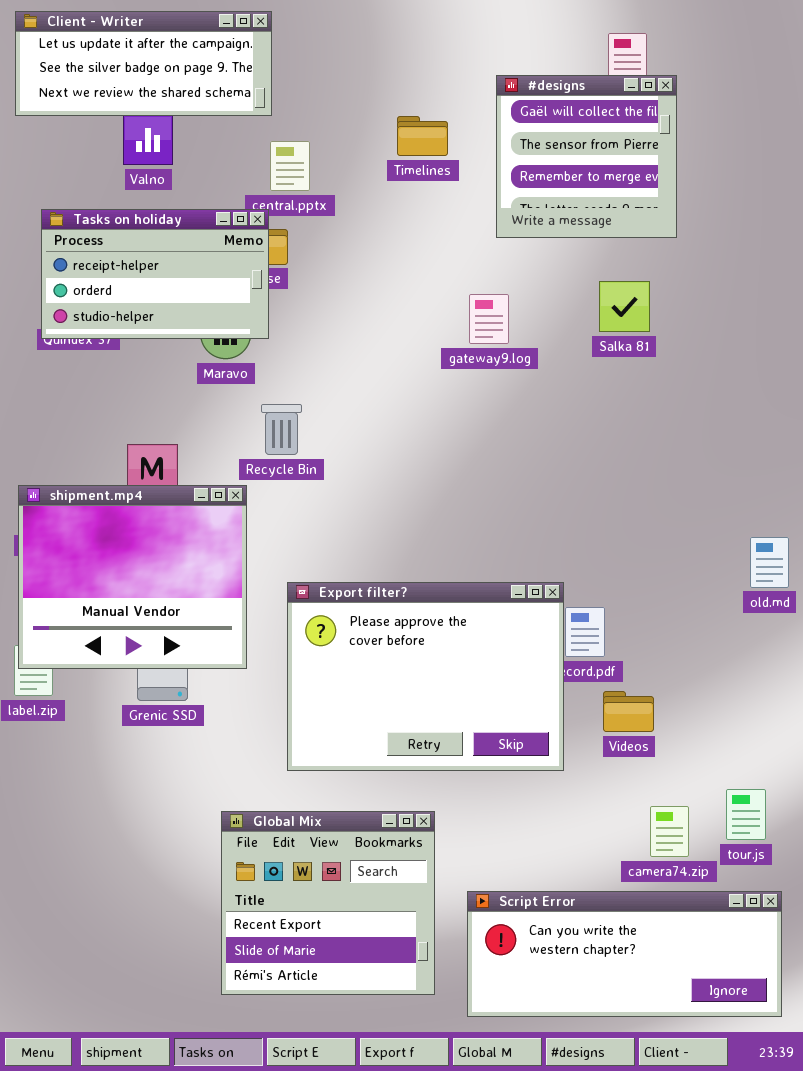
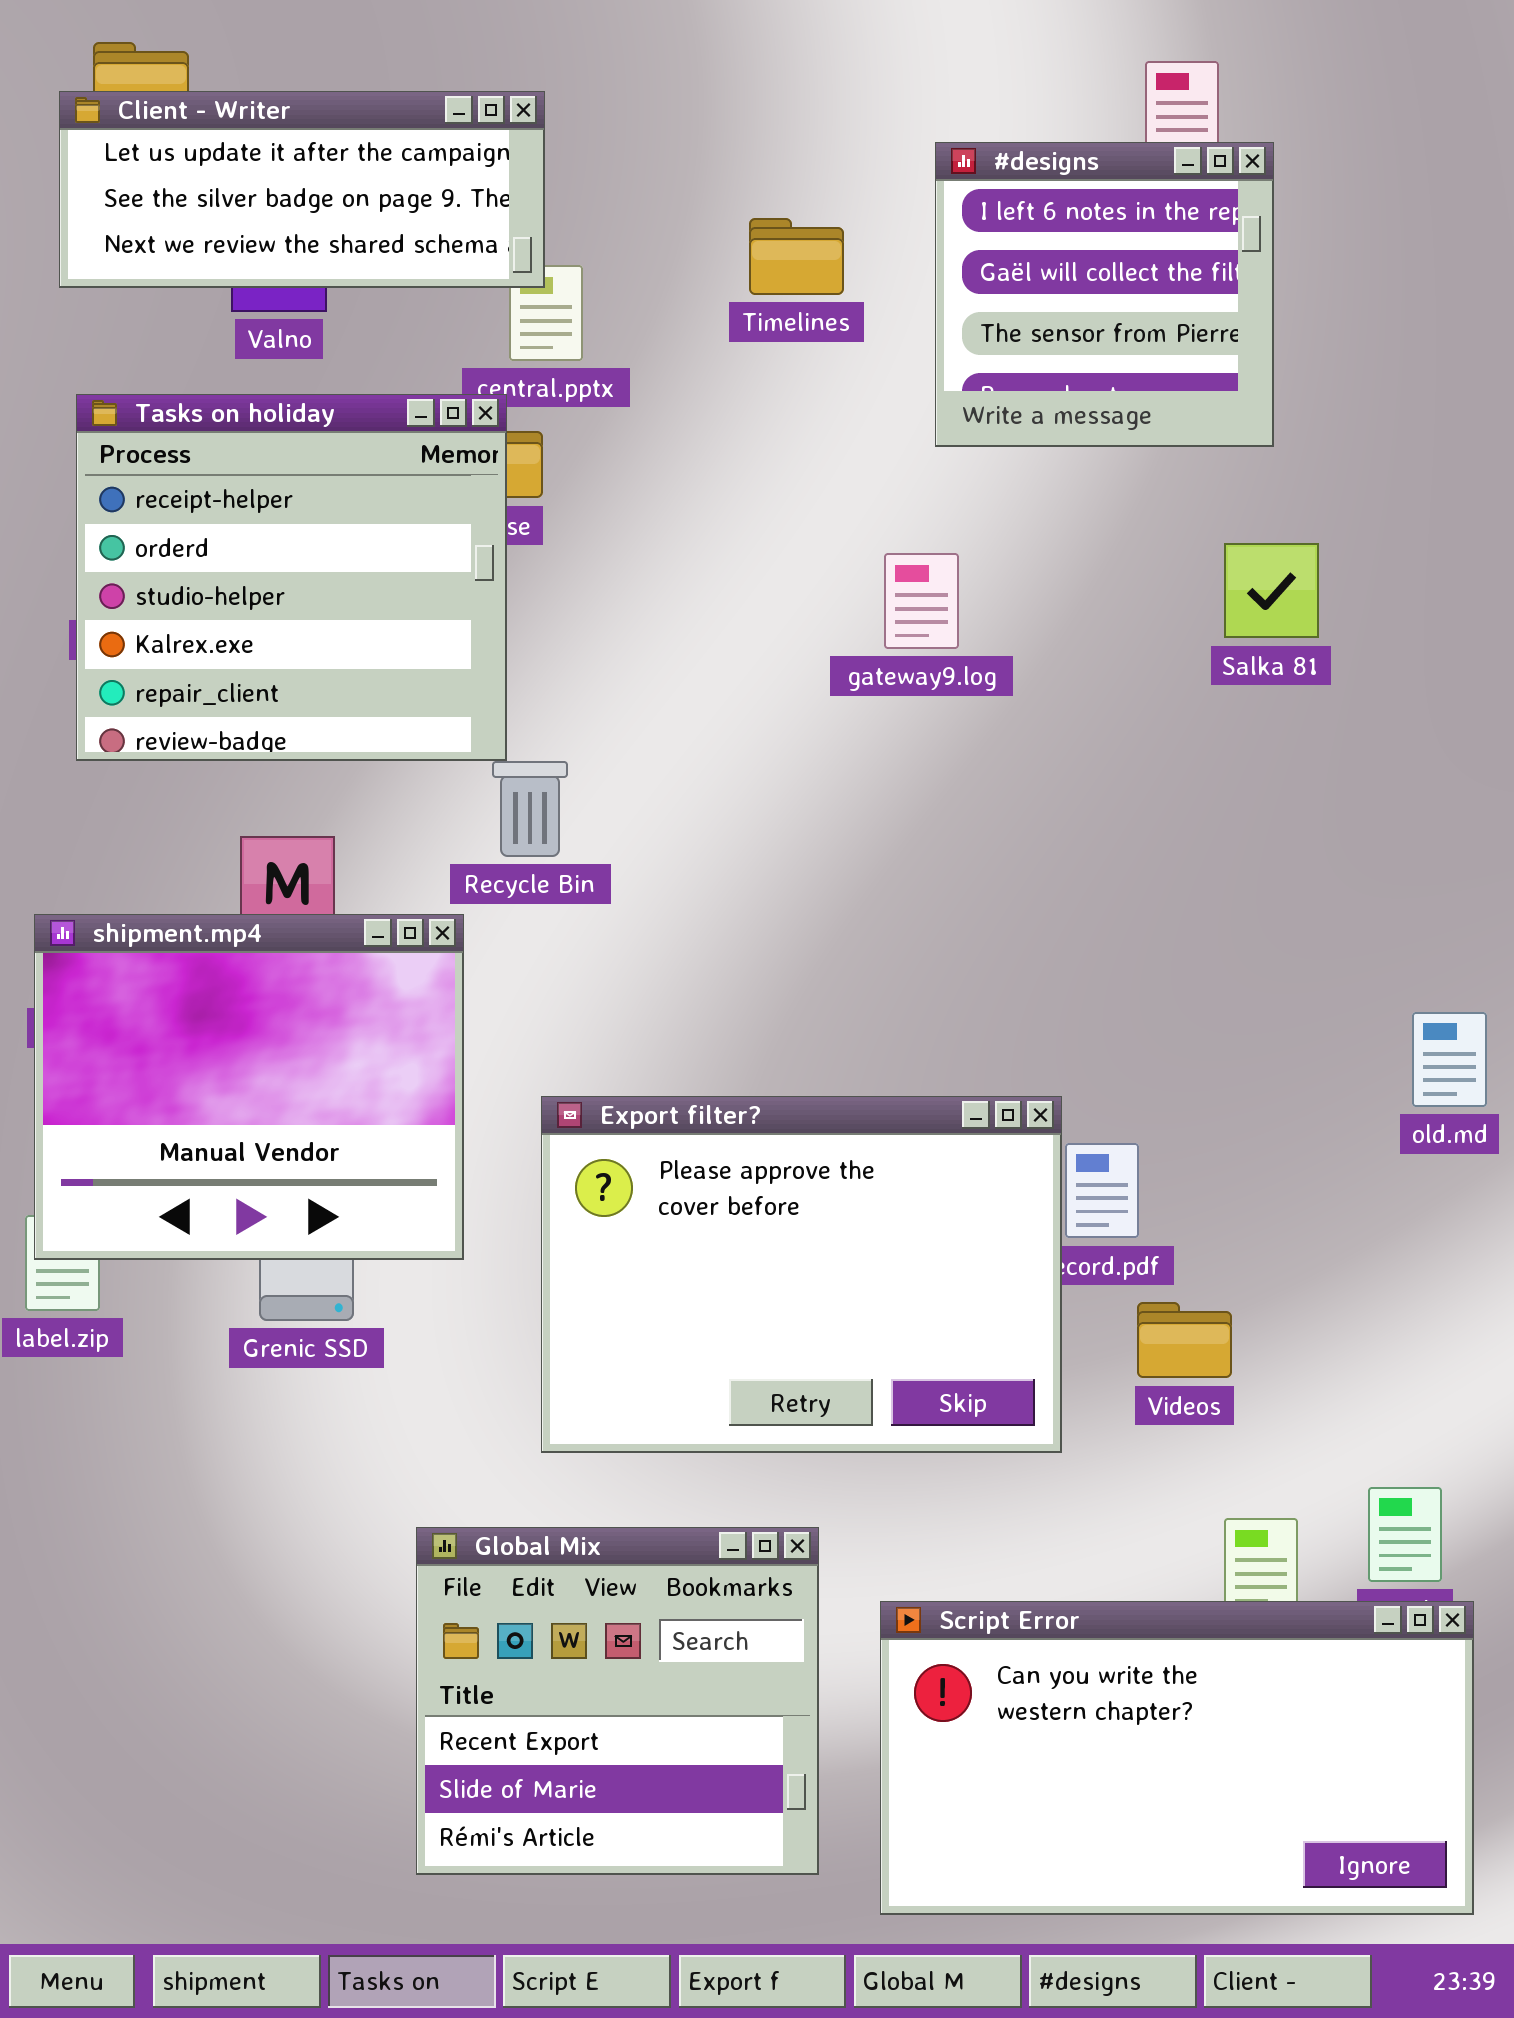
Client - Writer: [15,11,272,116] -> [59,91,545,288], moved
#designs: [496,75,677,238] -> [935,142,1274,447], scrolled up 1 row
Tasks on holiday: [41,209,269,339] -> [76,394,507,761], resized
Salka 81: [599,281,650,332] -> [1224,543,1319,638], moved
Script Error: [467,891,782,1017] -> [880,1601,1474,1915], resized

